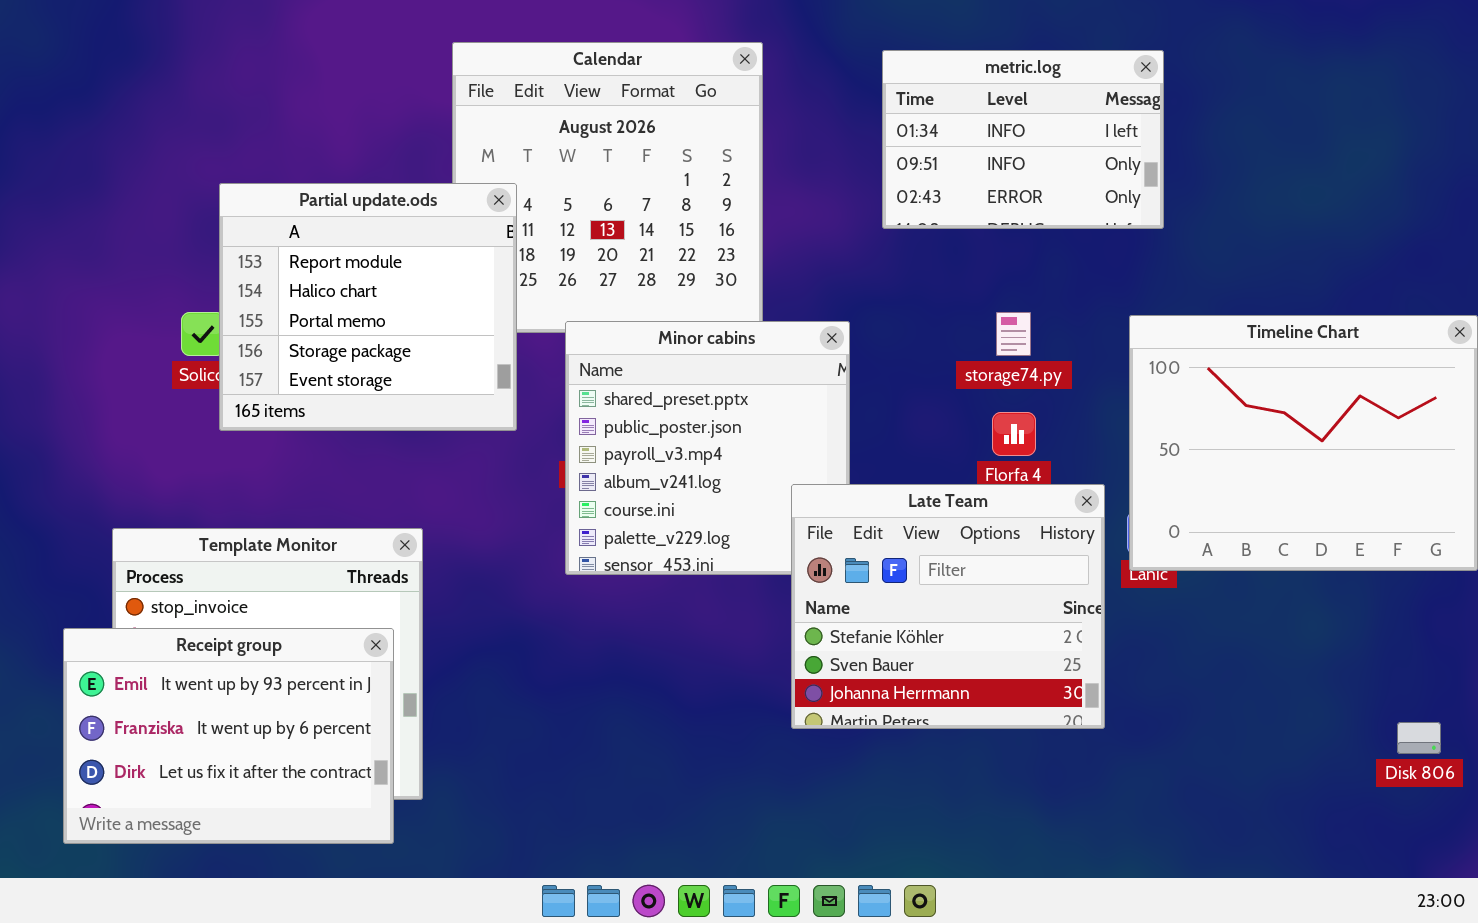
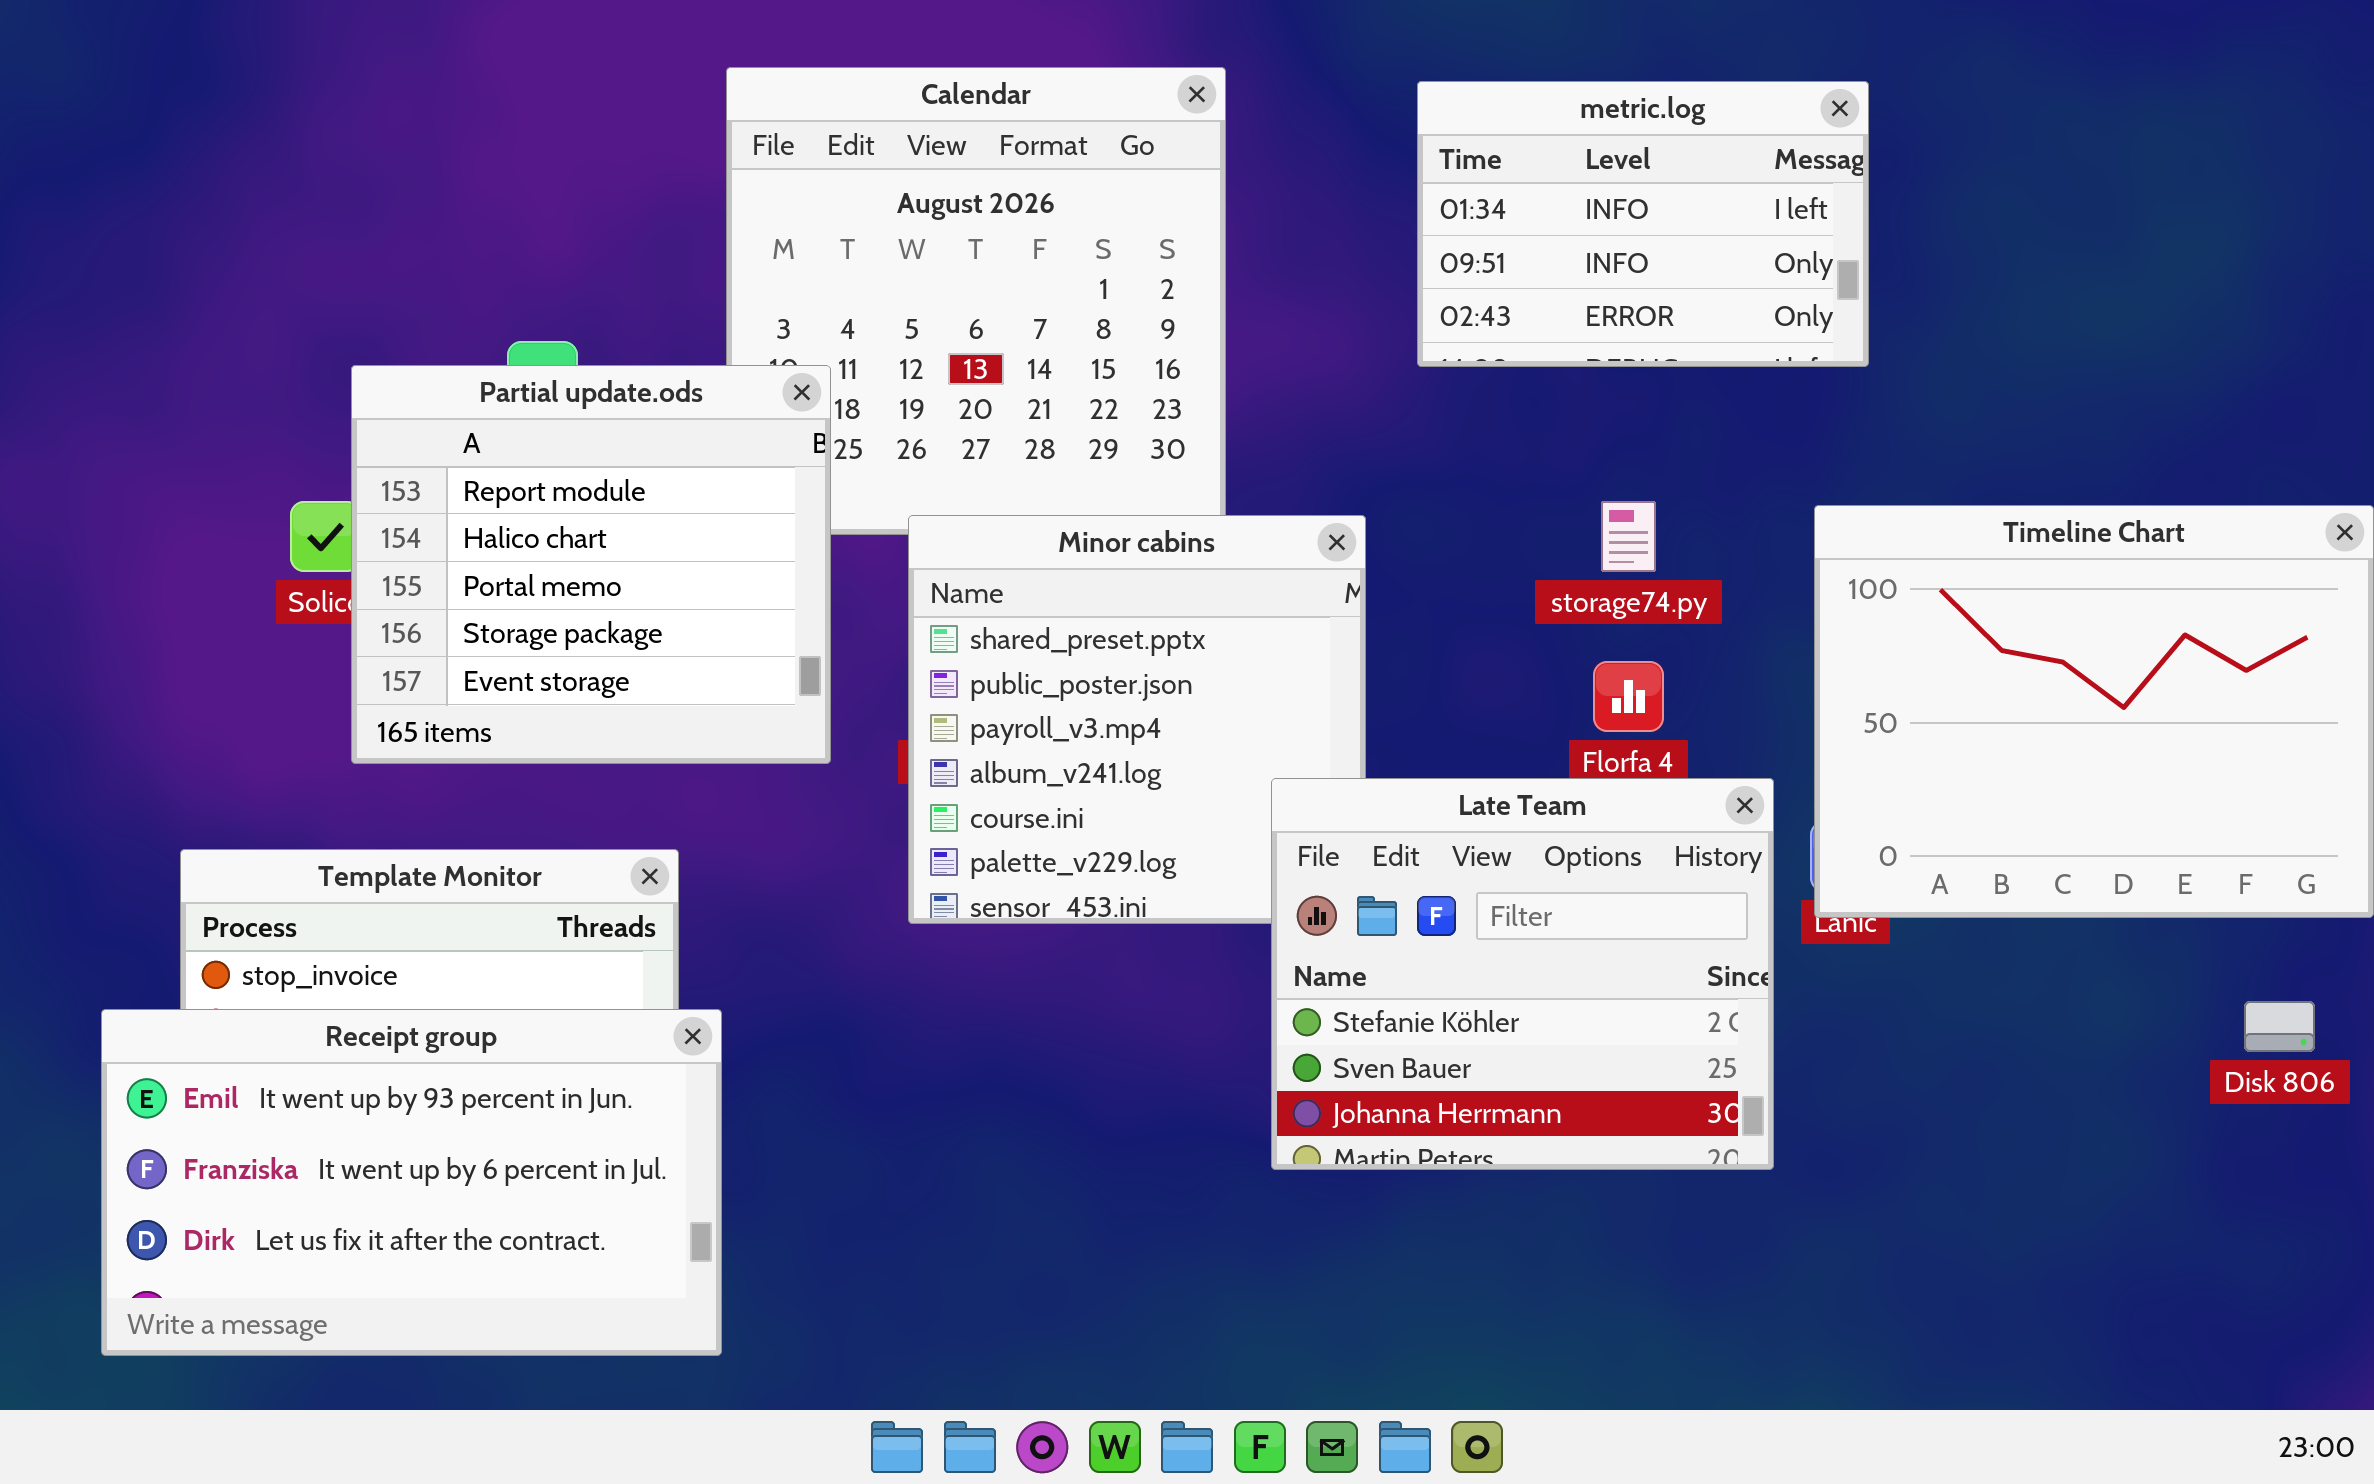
Partial update.ods: [219,183,517,431] -> [351,365,831,764], moved
Receipt group: [63,628,394,844] -> [101,1009,722,1356], resized
Disk 806: [1397,722,1441,754] -> [2244,1001,2315,1052], moved

